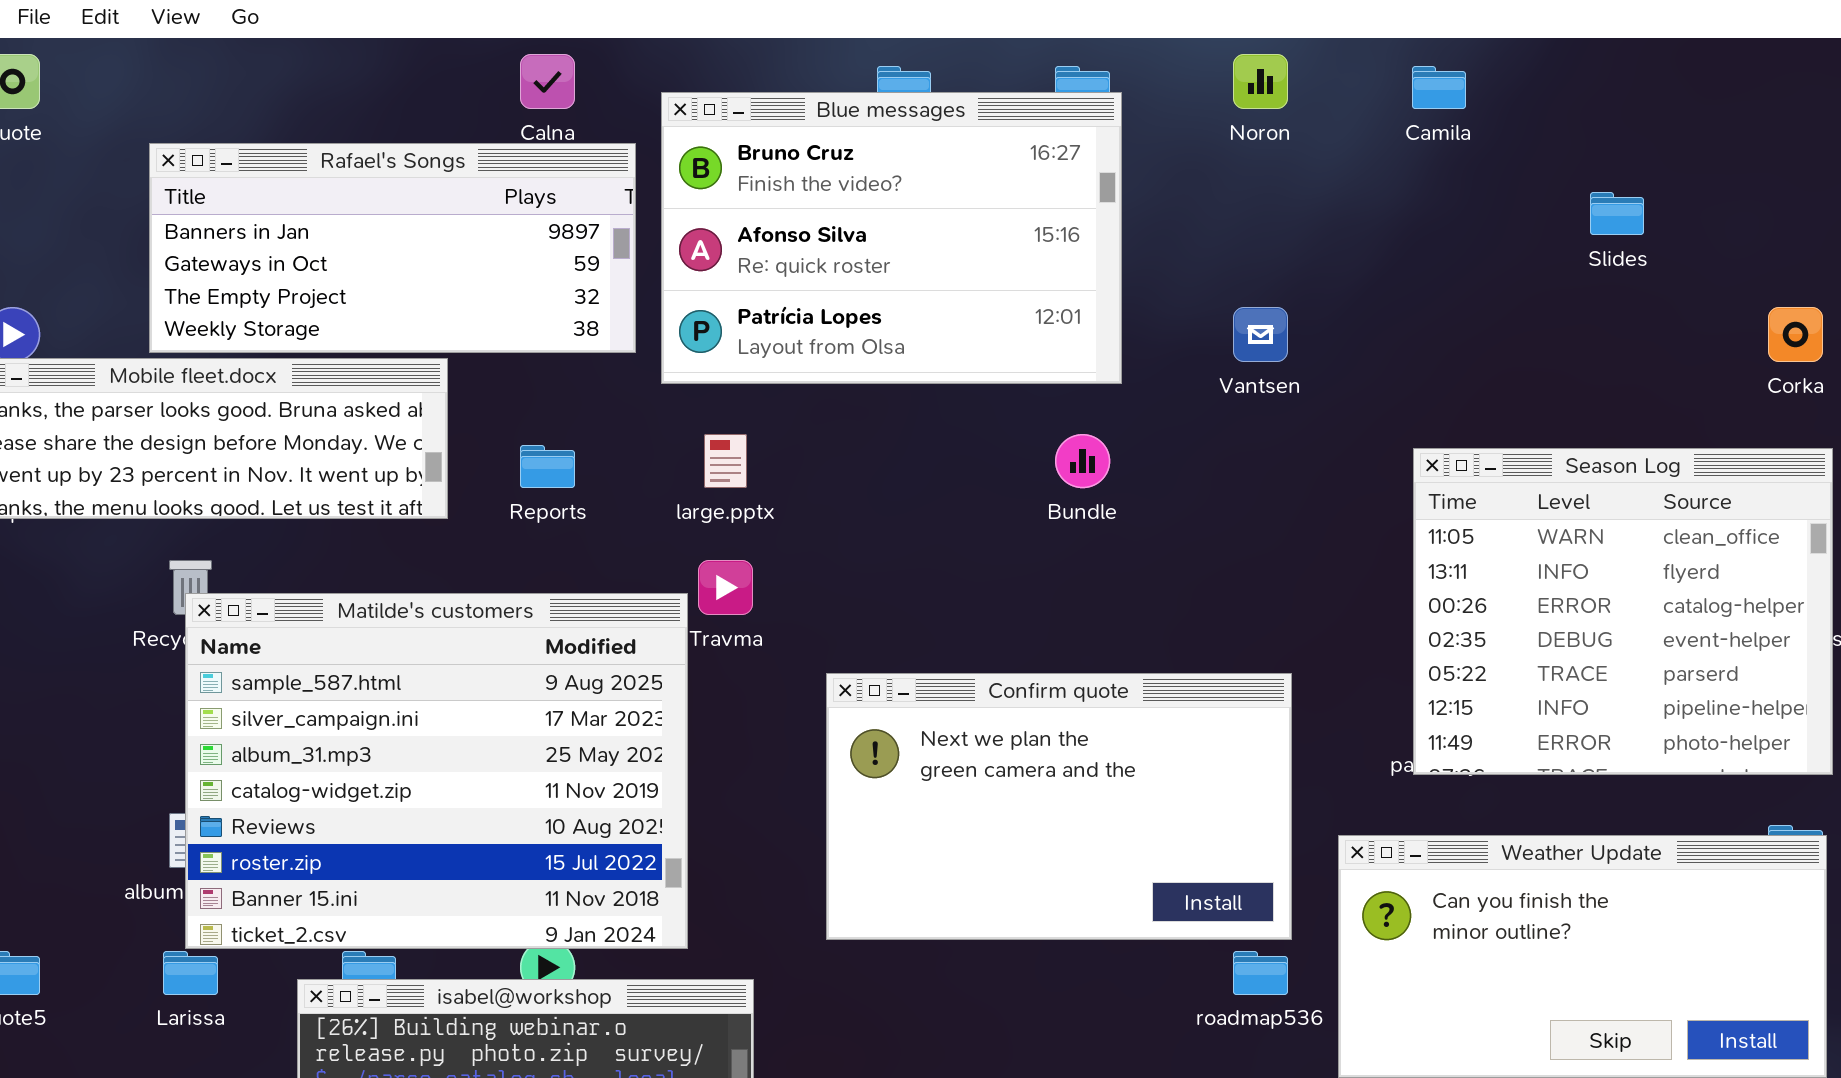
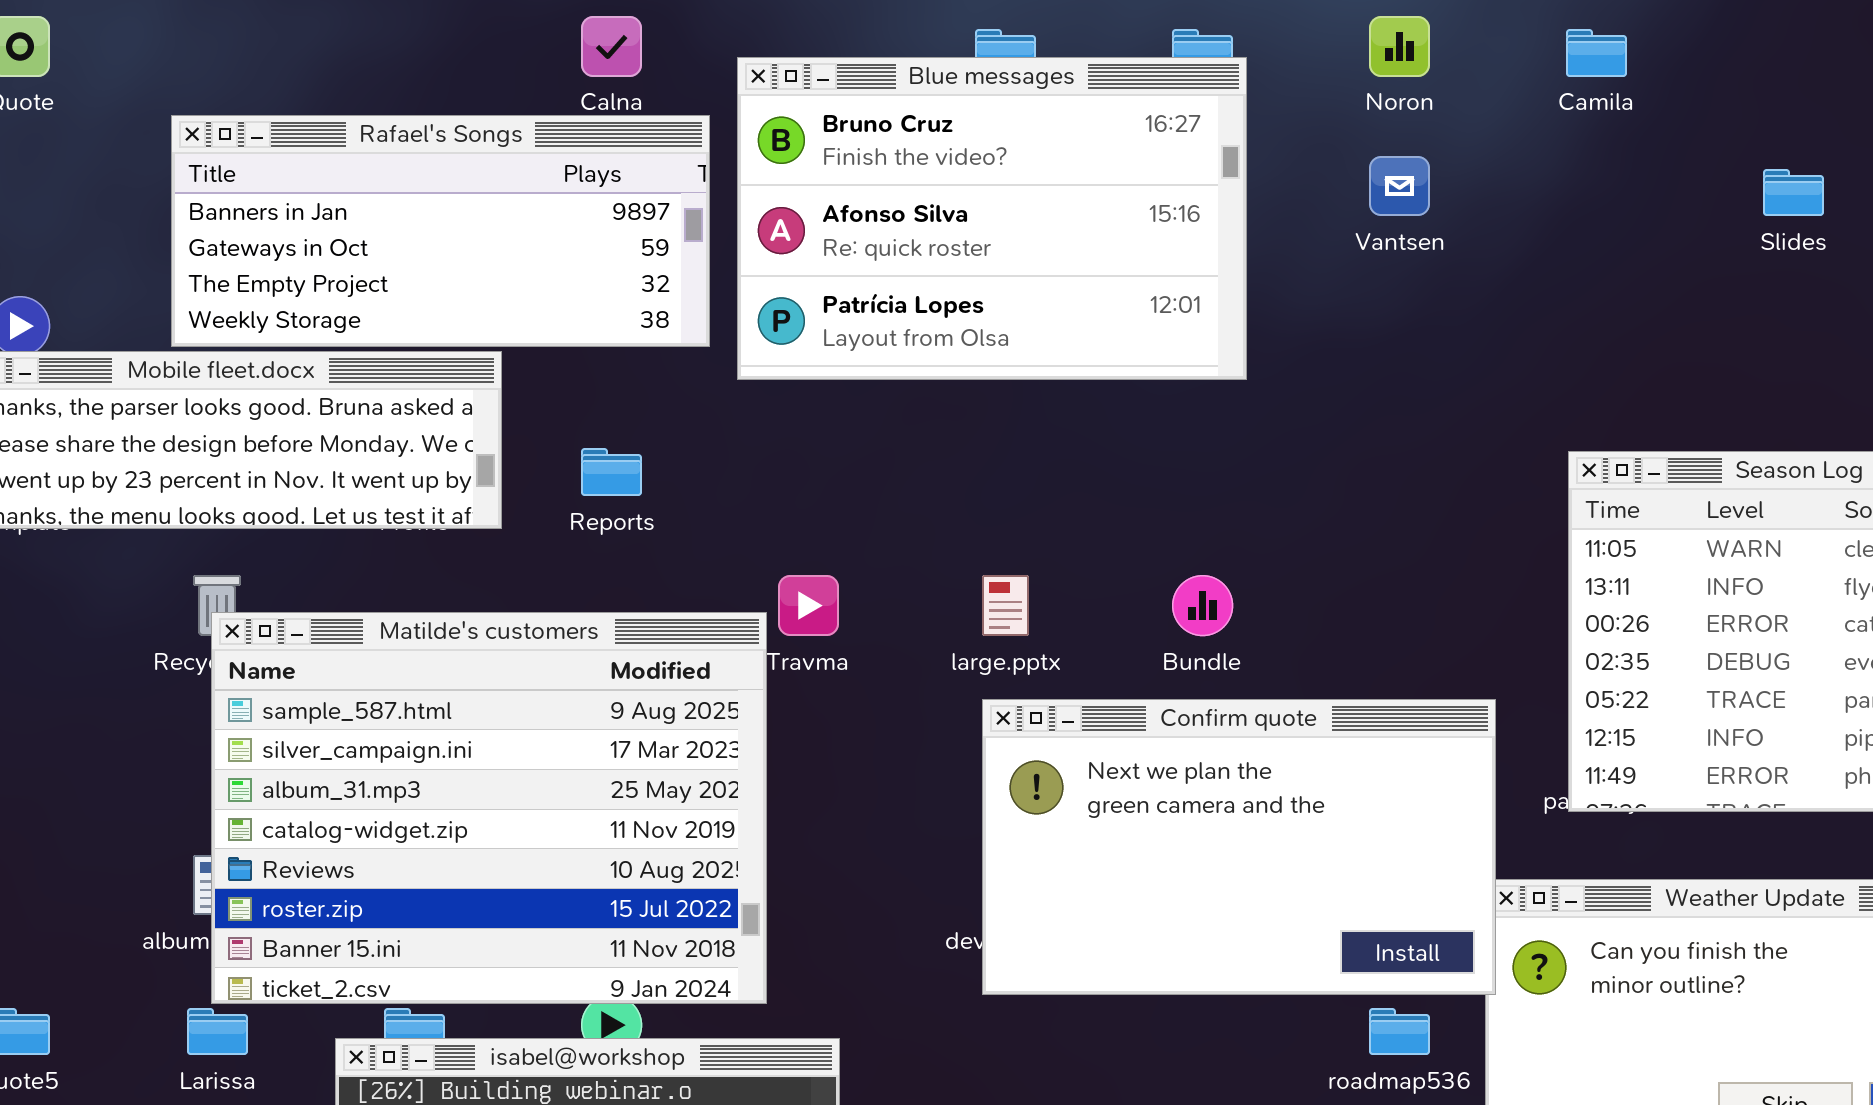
Vantsen: [1233,307,1288,362] -> [1369,156,1430,216], moved
large.pptx: [704,434,747,488] -> [982,575,1029,636], moved
Bundle: [1055,434,1110,488] -> [1172,575,1233,636], moved
Confirm quote: [826,673,1292,940] -> [982,699,1496,995], moved

